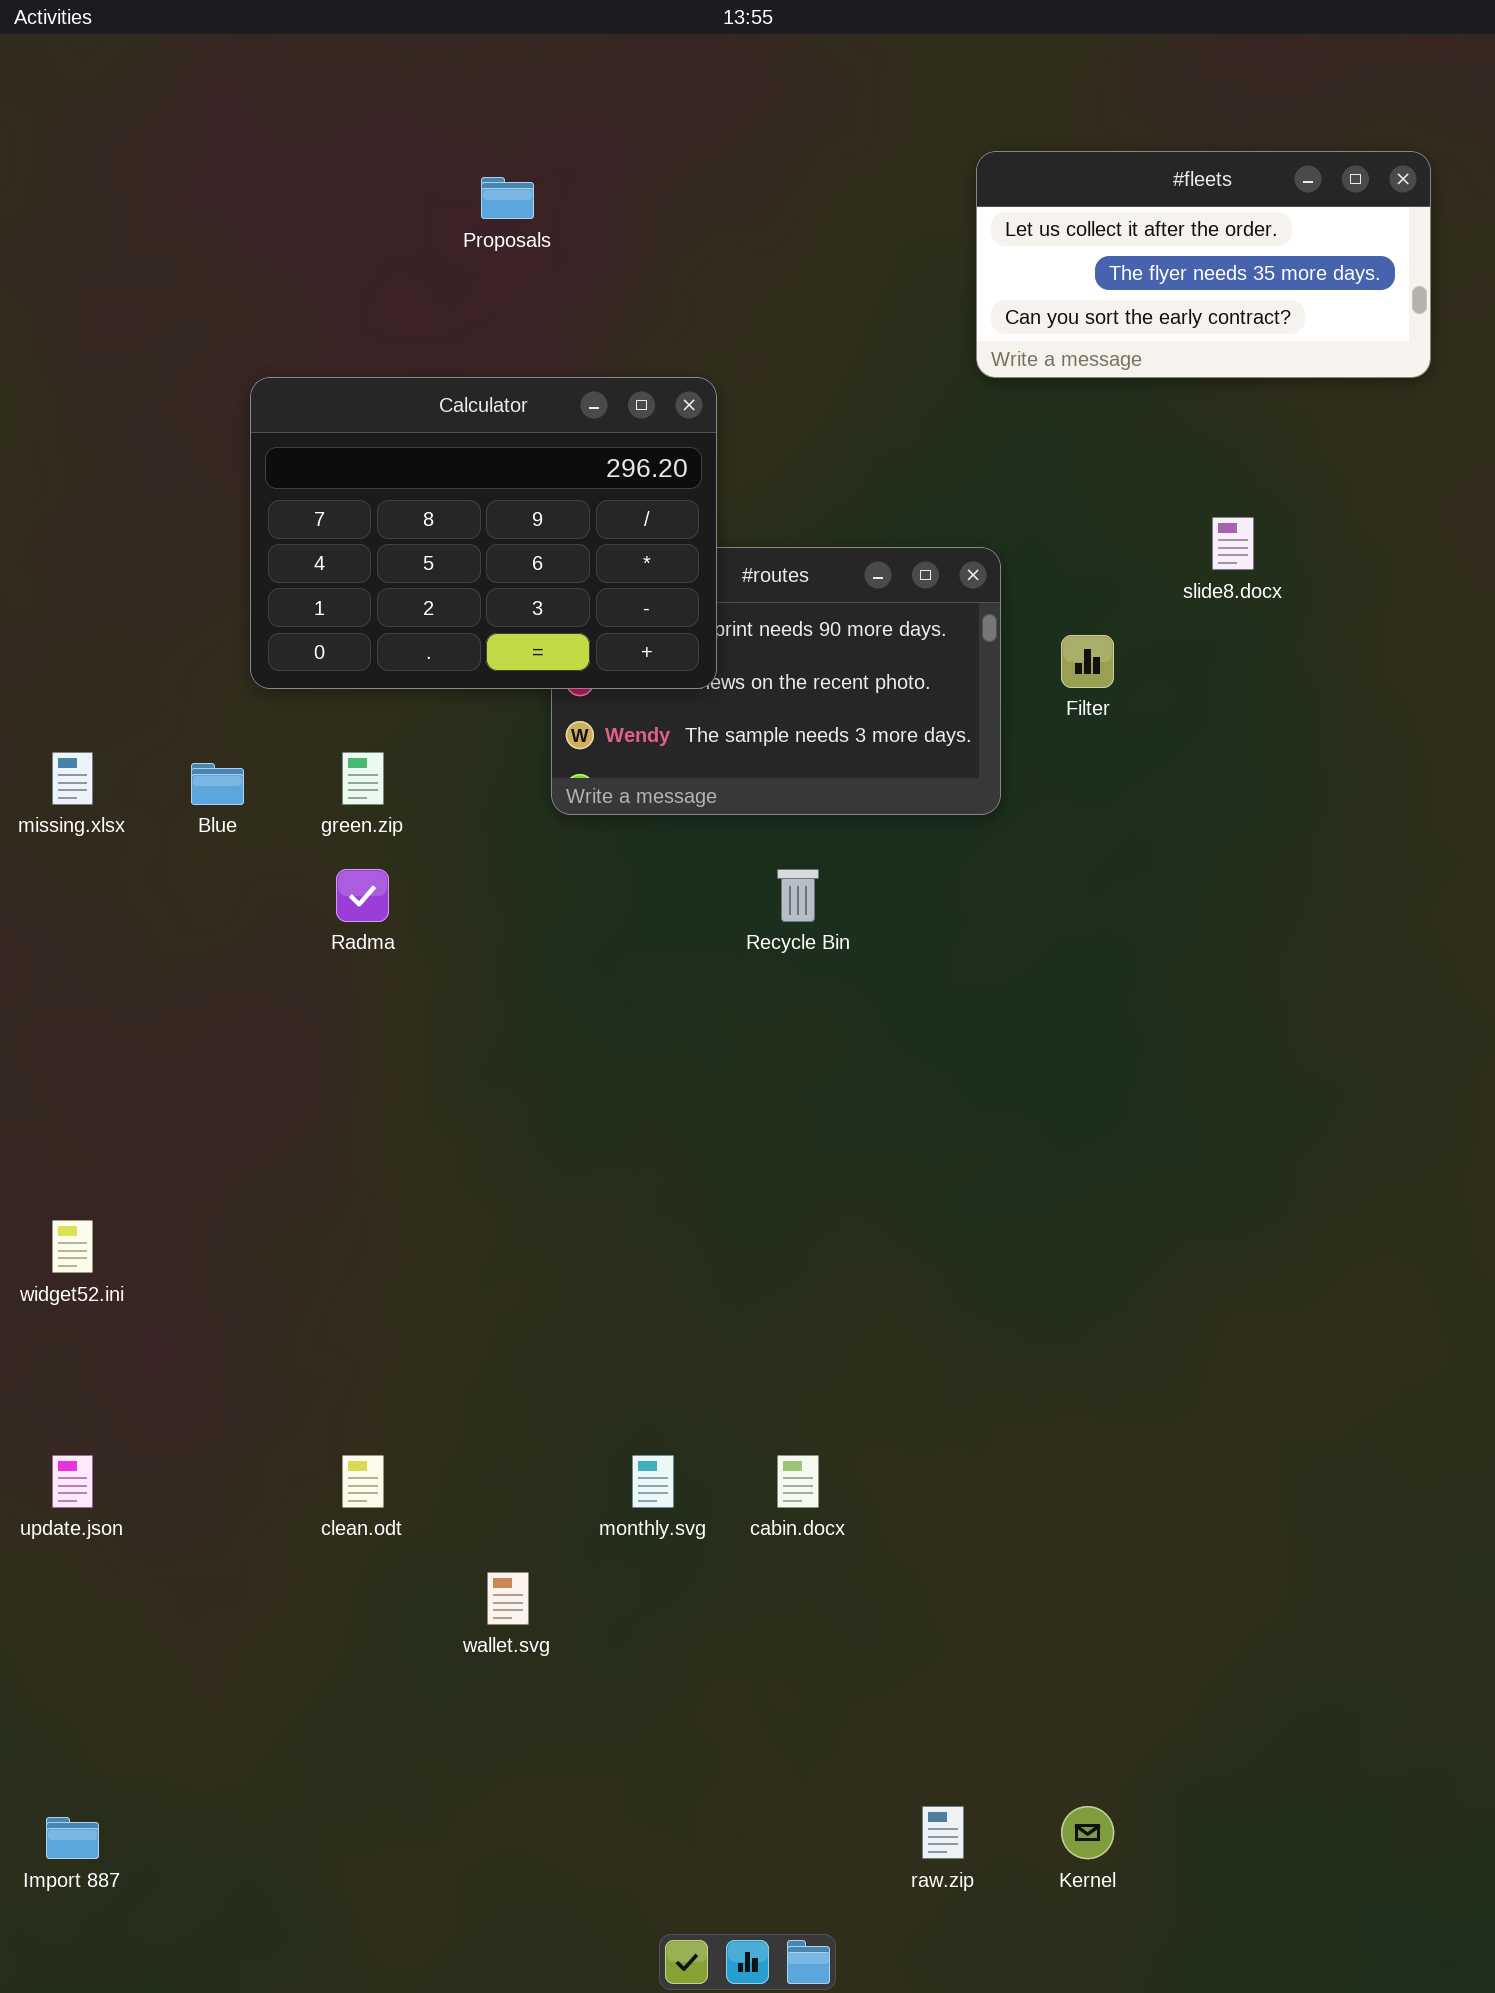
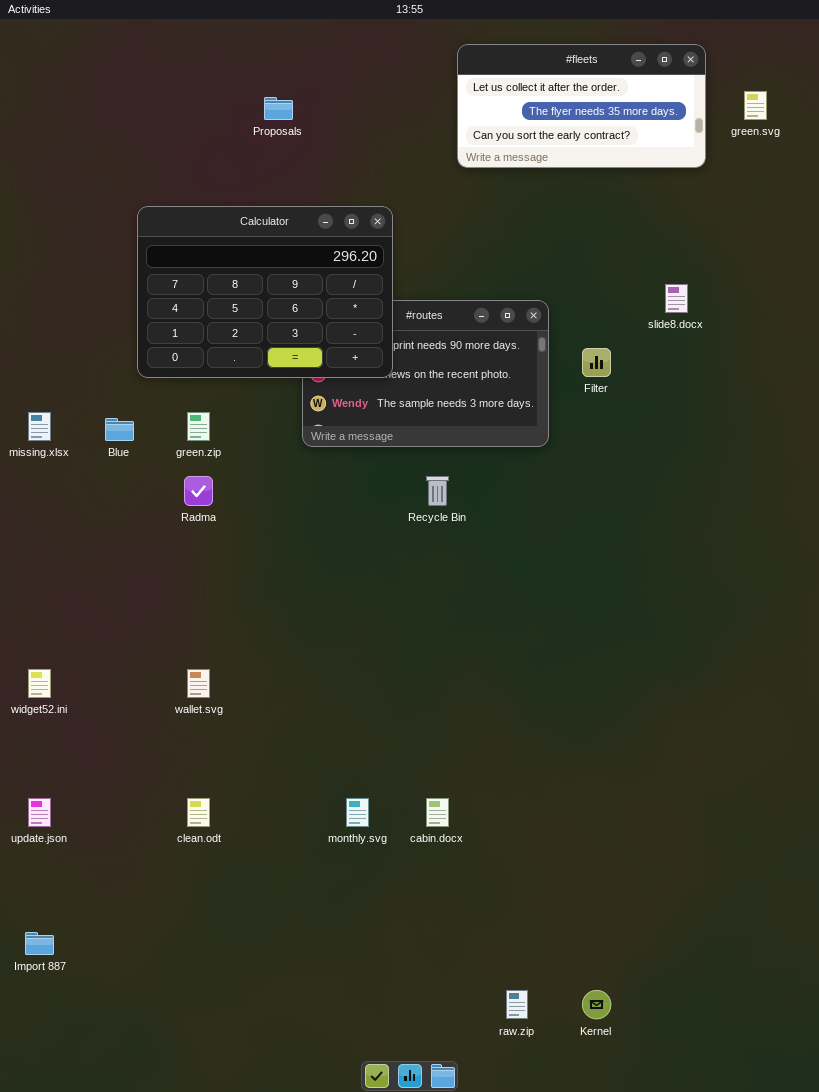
#fleets: [976,151,1431,378] -> [457,44,706,168], moved
wallet.svg: [487,1572,529,1625] -> [187,669,210,698], moved
Import 887: [46,1817,99,1859] -> [25,932,54,955], moved

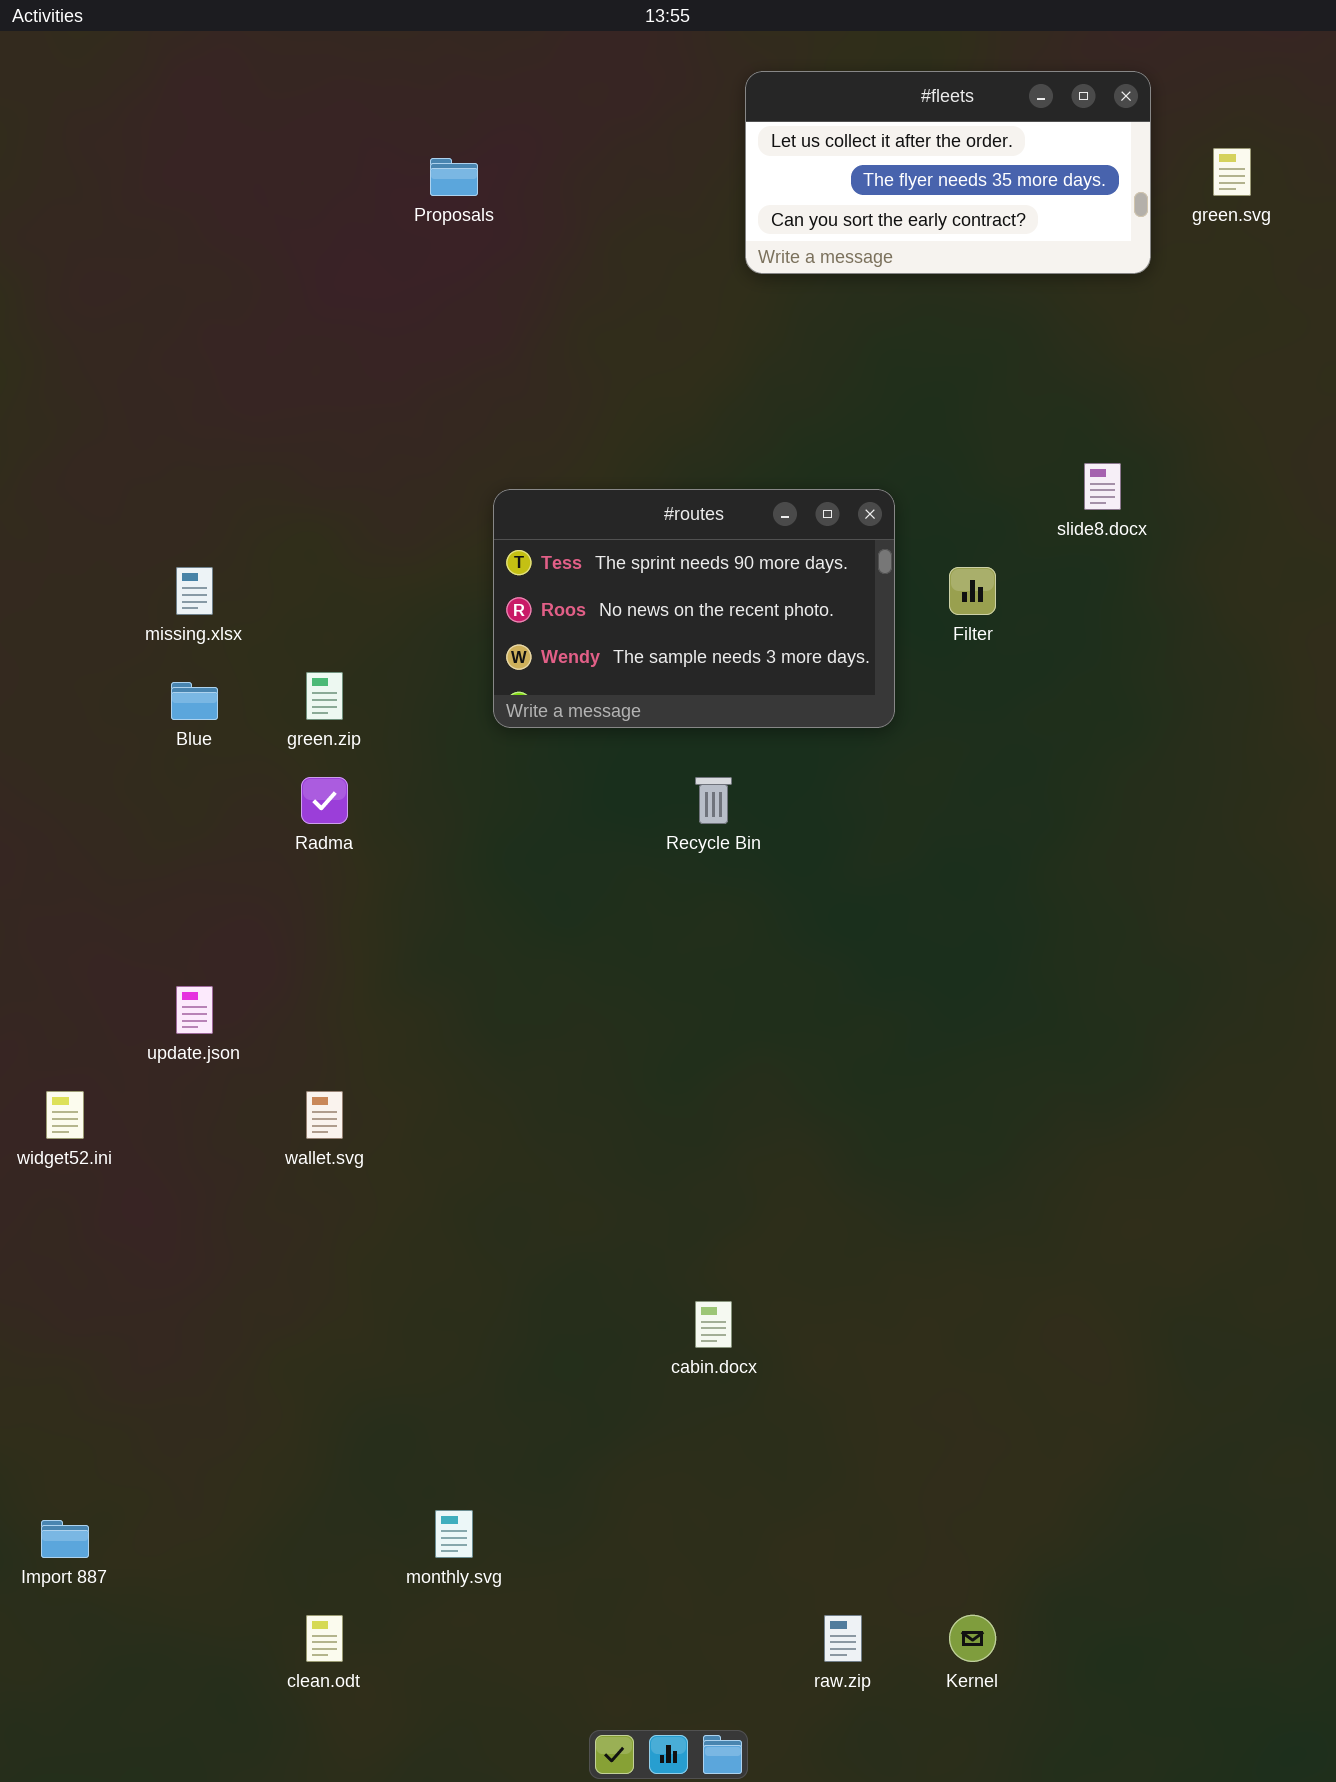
Calculator: [137,206,393,378] -> none, closed
missing.xlsx: [28,412,51,441] -> [176,567,213,615], moved
update.json: [28,798,51,827] -> [176,986,213,1034], moved
clean.odt: [187,798,210,827] -> [306,1615,343,1662], moved
monthly.svg: [346,798,369,827] -> [435,1510,473,1558], moved

